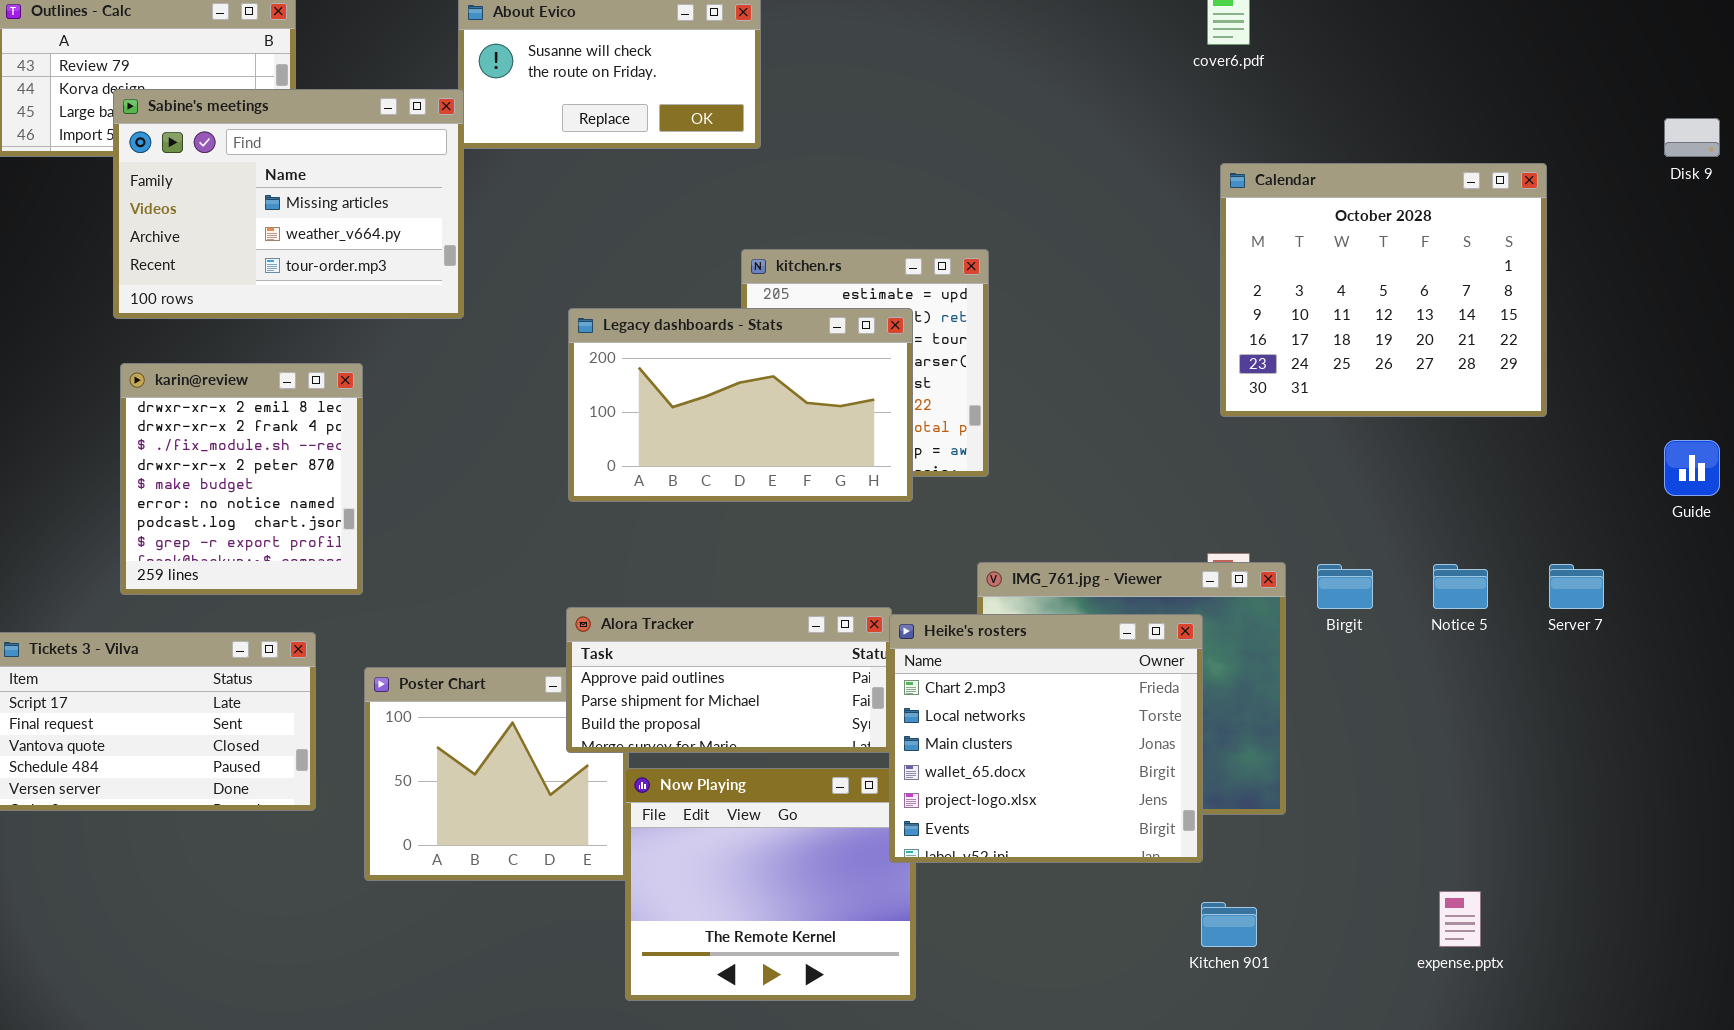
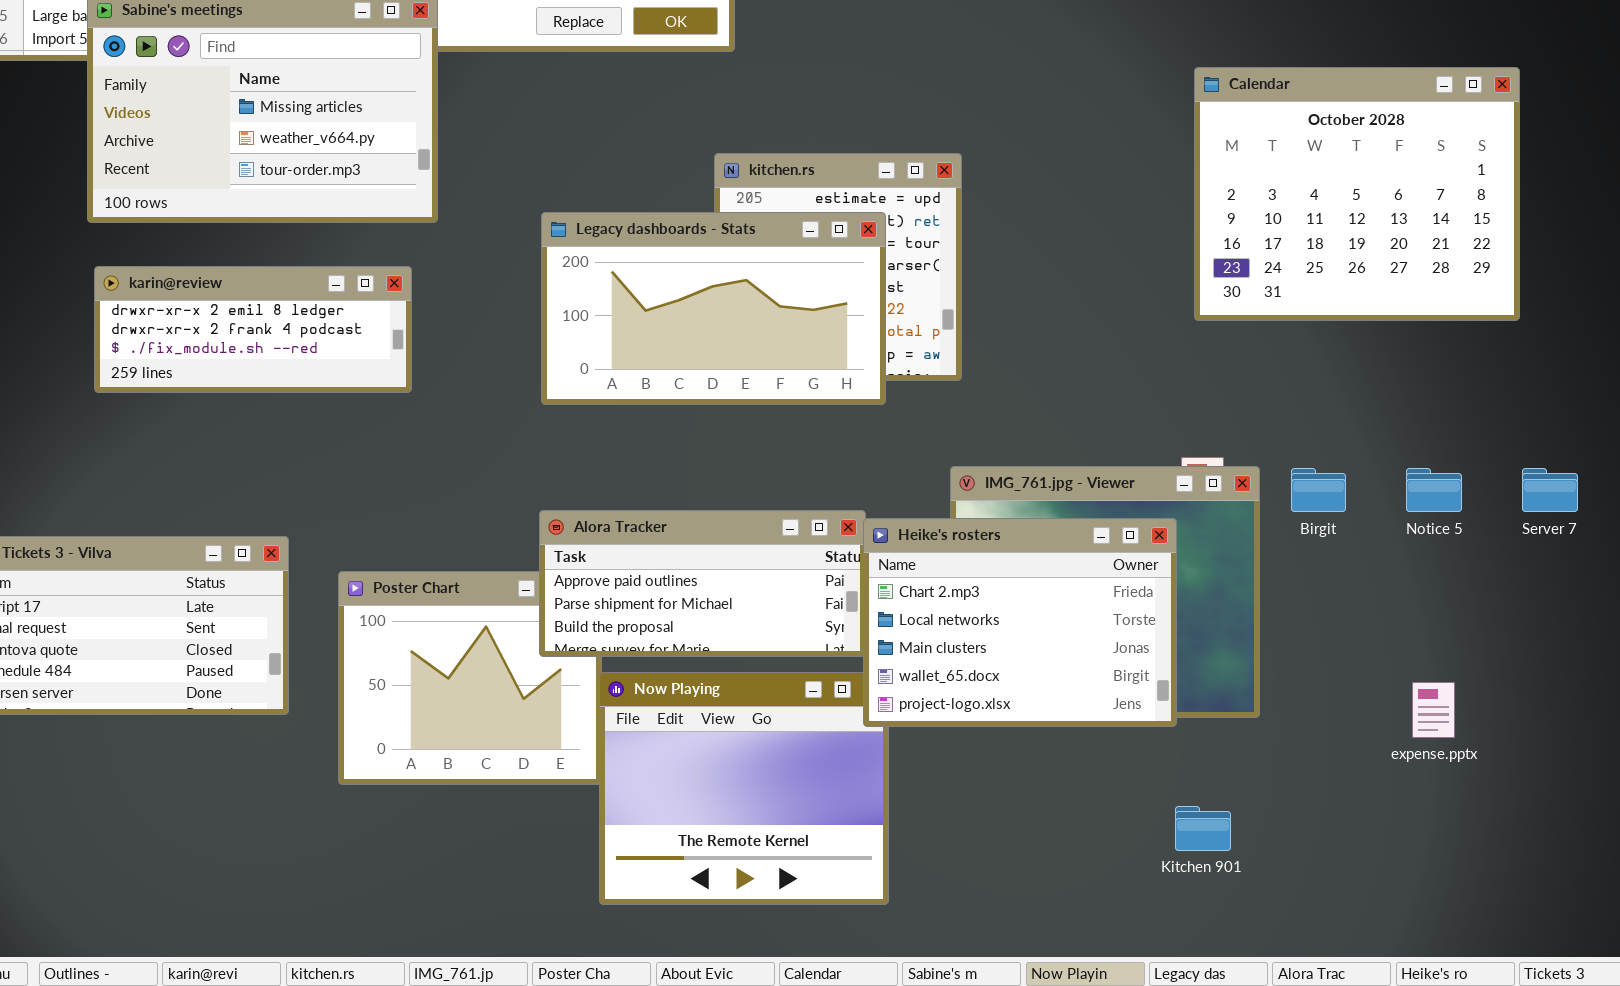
karin@review: [120,363,363,595] -> [94,266,412,393], resized
Heike's rosters: [889,614,1203,863] -> [863,518,1177,727], resized
expense.pptx: [1439,891,1481,947] -> [1412,682,1455,738], moved

